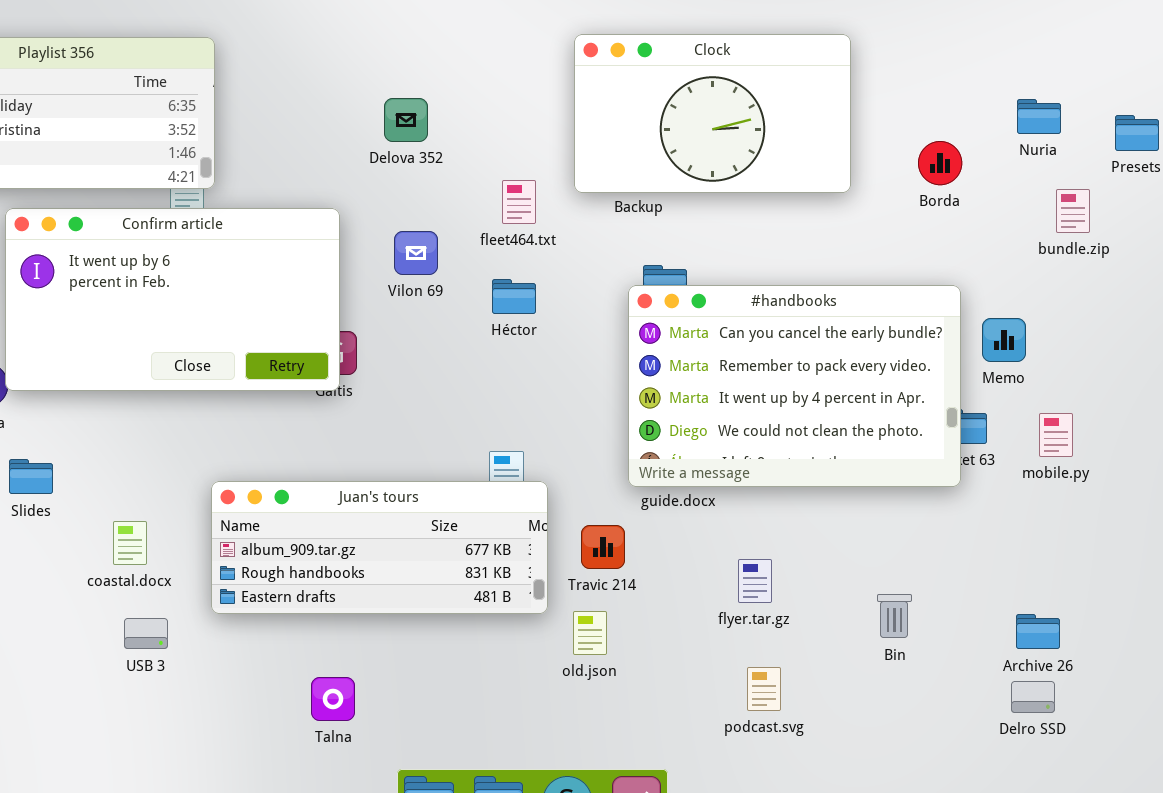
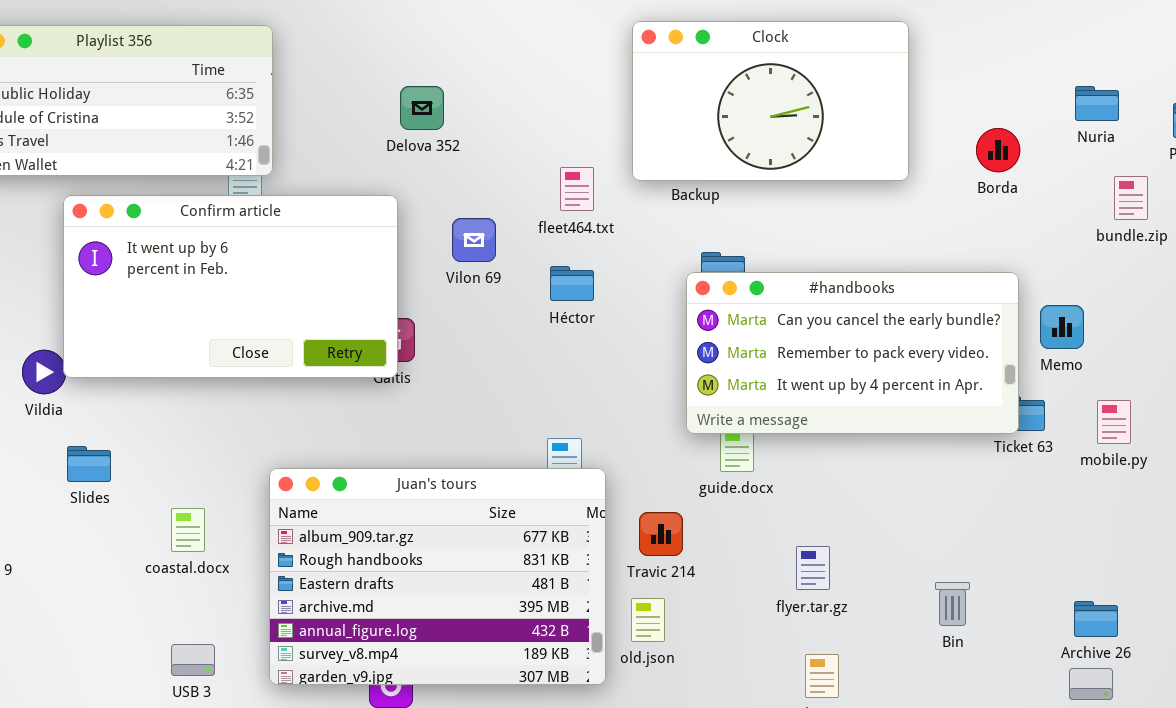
Delova 352: [384,98,428,142] -> [400,86,444,130], moved
#handbooks: [628,285,961,487] -> [686,272,1019,434], resized
Juan's tours: [211,481,548,614] -> [269,468,606,685], resized
USB 3: [124,618,168,649] -> [171,644,215,676], moved

